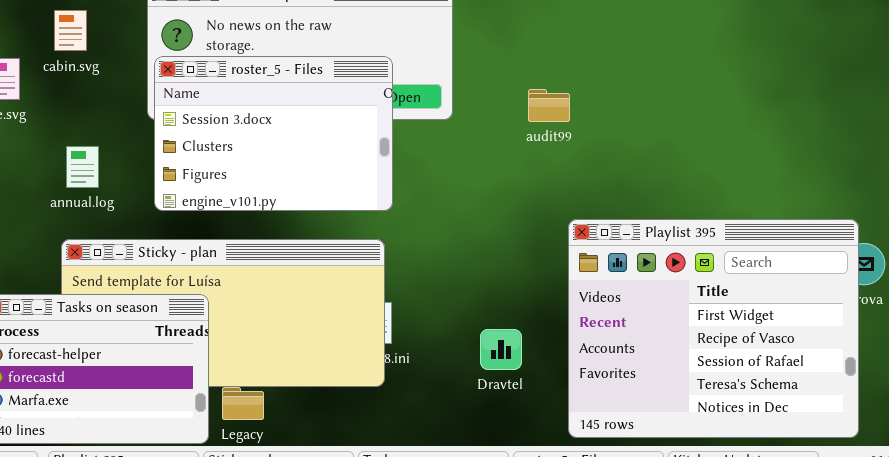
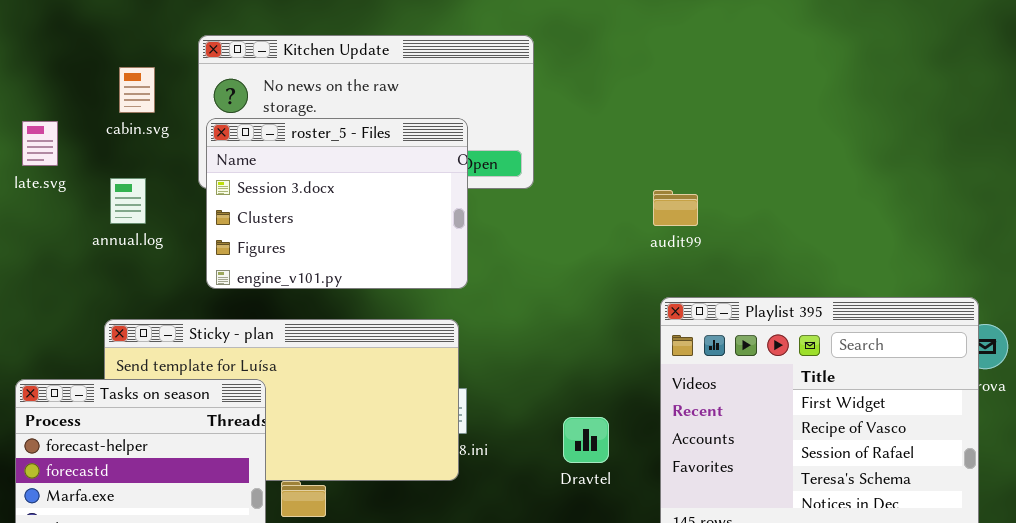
cabin.svg: [54,10,87,51] -> [119,67,155,113], moved
audit99: [528,89,570,122] -> [653,190,698,226], moved
annual.log: [66,146,99,188] -> [110,178,146,224], moved

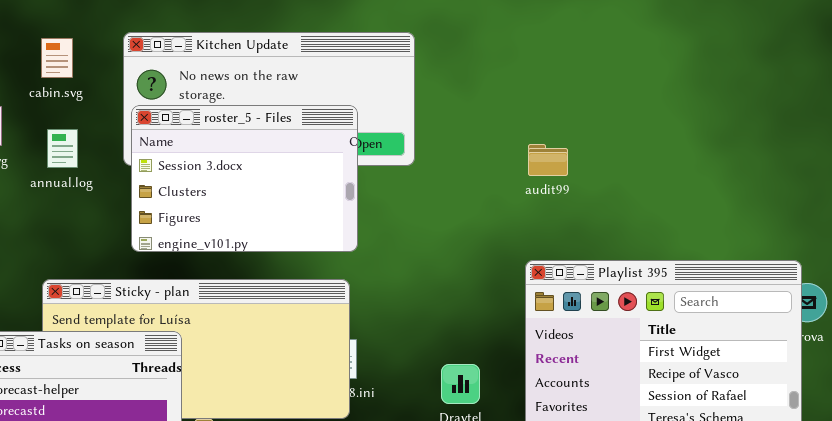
cabin.svg: [119,67,155,113] -> [41,38,73,78], moved
annual.log: [110,178,146,224] -> [47,129,78,168], moved
audit99: [653,190,698,226] -> [528,144,568,176], moved

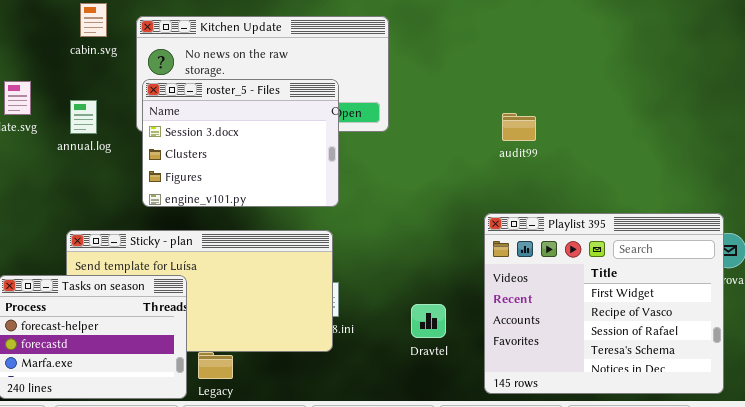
cabin.svg: [41,38,73,78] -> [80,3,107,37], moved
audit99: [528,144,568,176] -> [502,113,536,141], moved

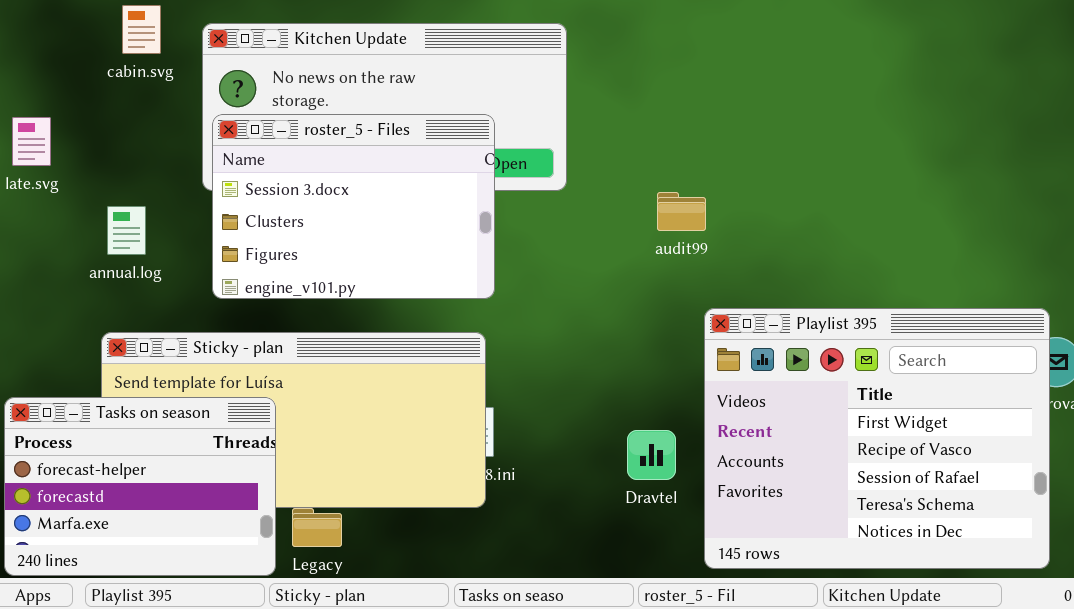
annual.log: [70,100,97,134] -> [107,206,146,255], moved
audit99: [502,113,536,141] -> [657,192,706,231], moved
Dravtel: [411,304,446,338] -> [627,430,676,480], moved

